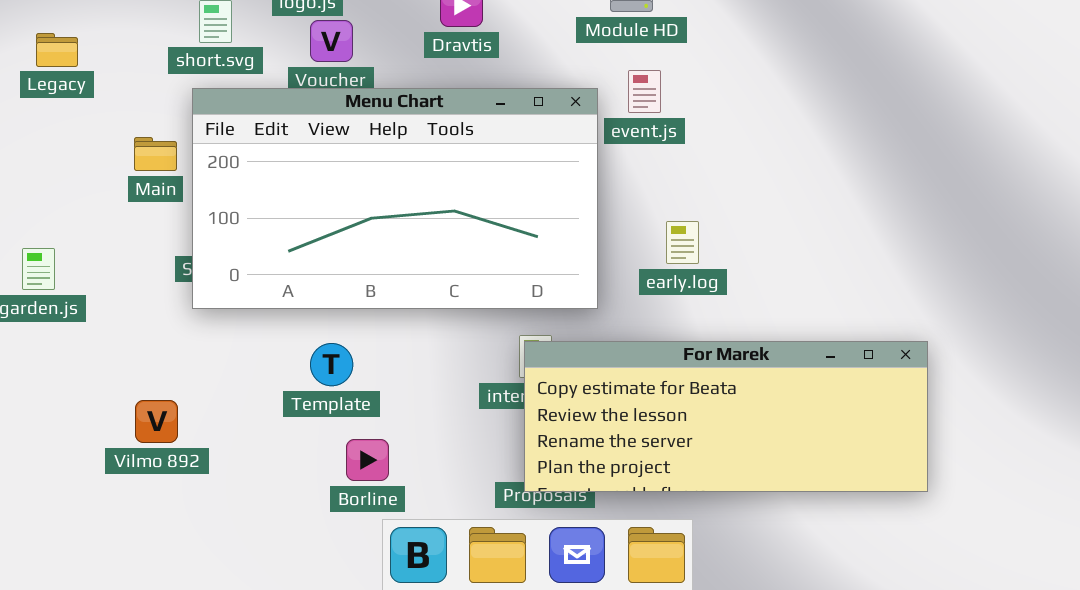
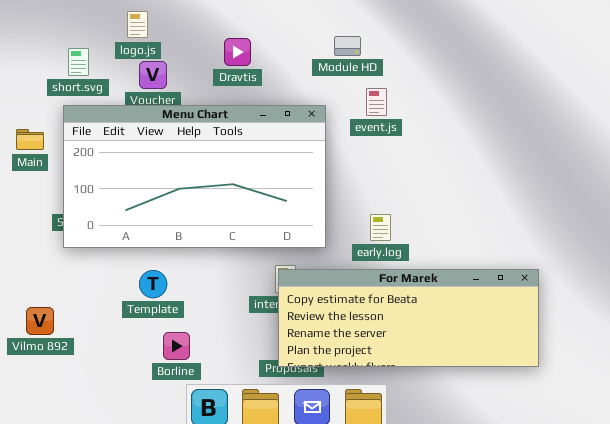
event.js: [628,70,661,113] -> [366,88,387,116], moved
Main: [134,137,177,171] -> [16,129,44,150], moved
early.log: [666,221,699,264] -> [370,214,391,241], moved

